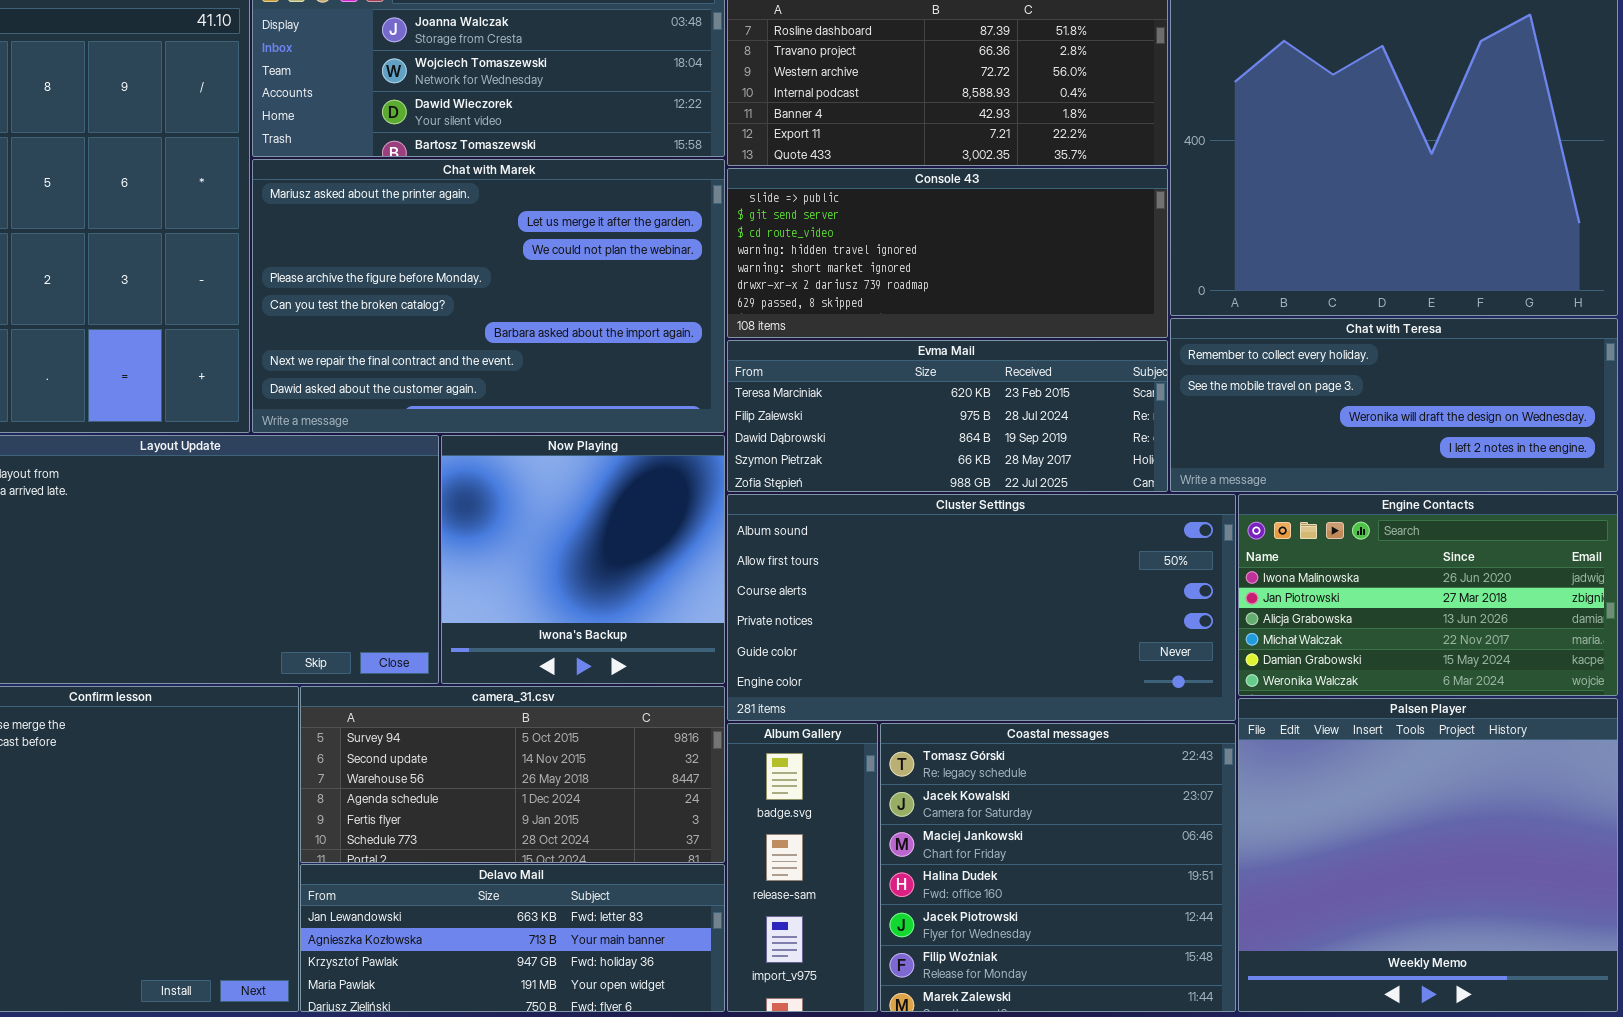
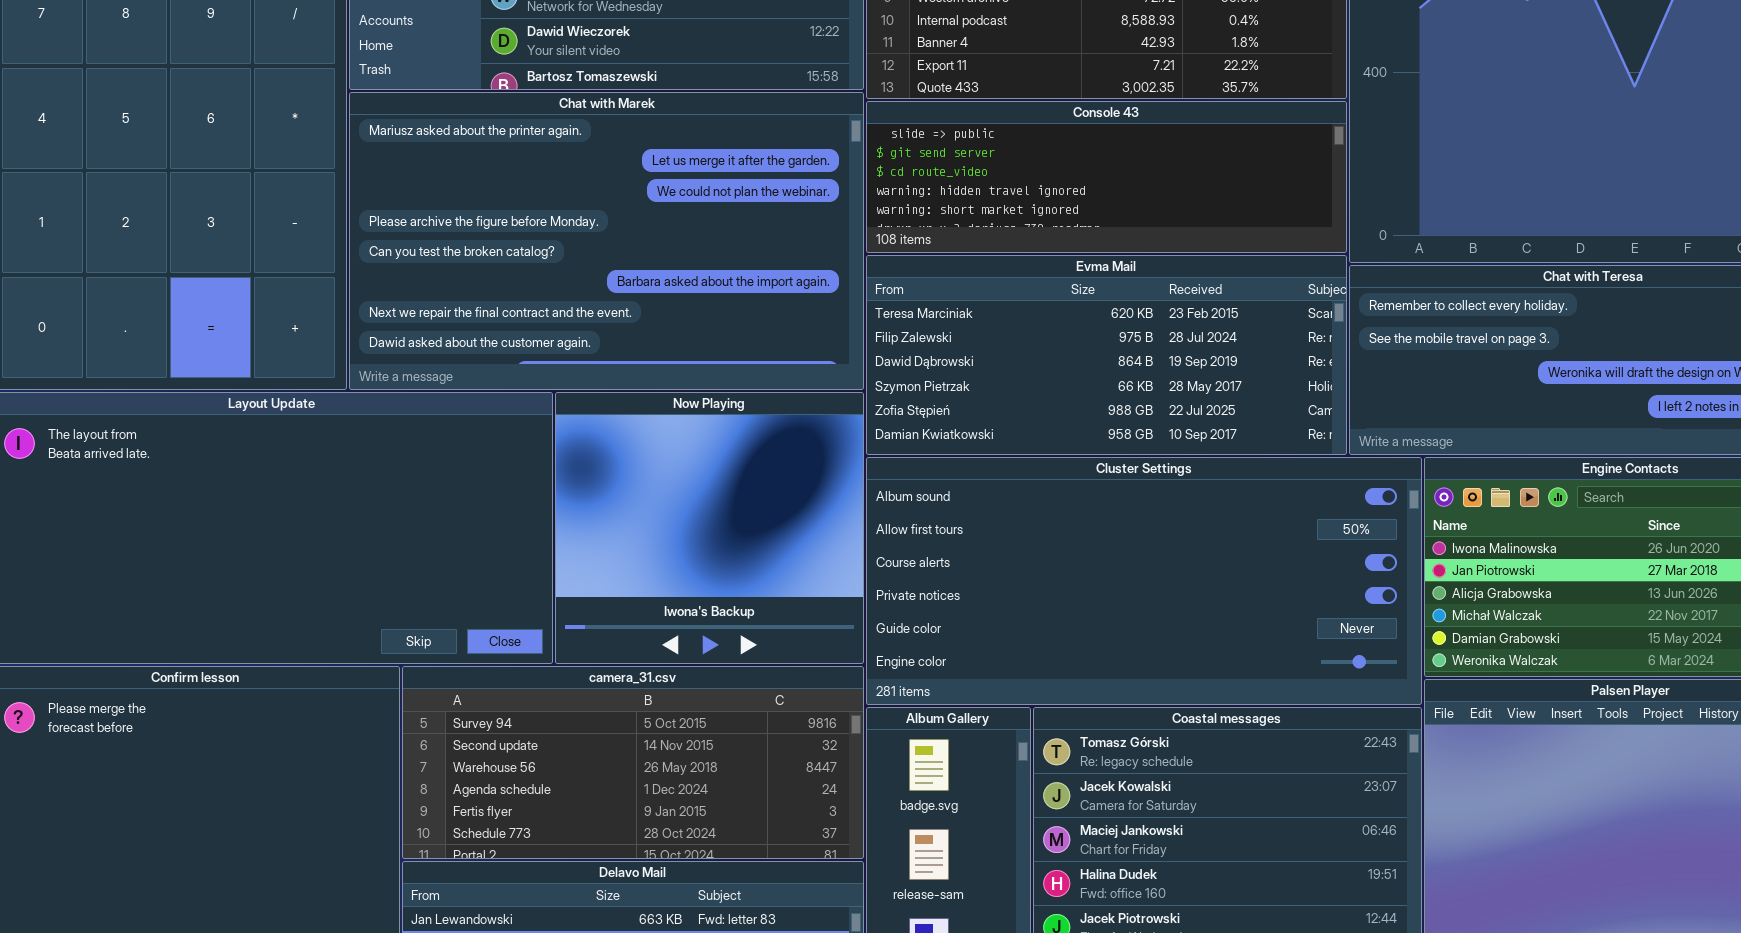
Console 43: [727,168,1168,338] -> [866,101,1347,253], resized
Evma Mail: [727,340,1168,492] -> [866,255,1347,455], resized

